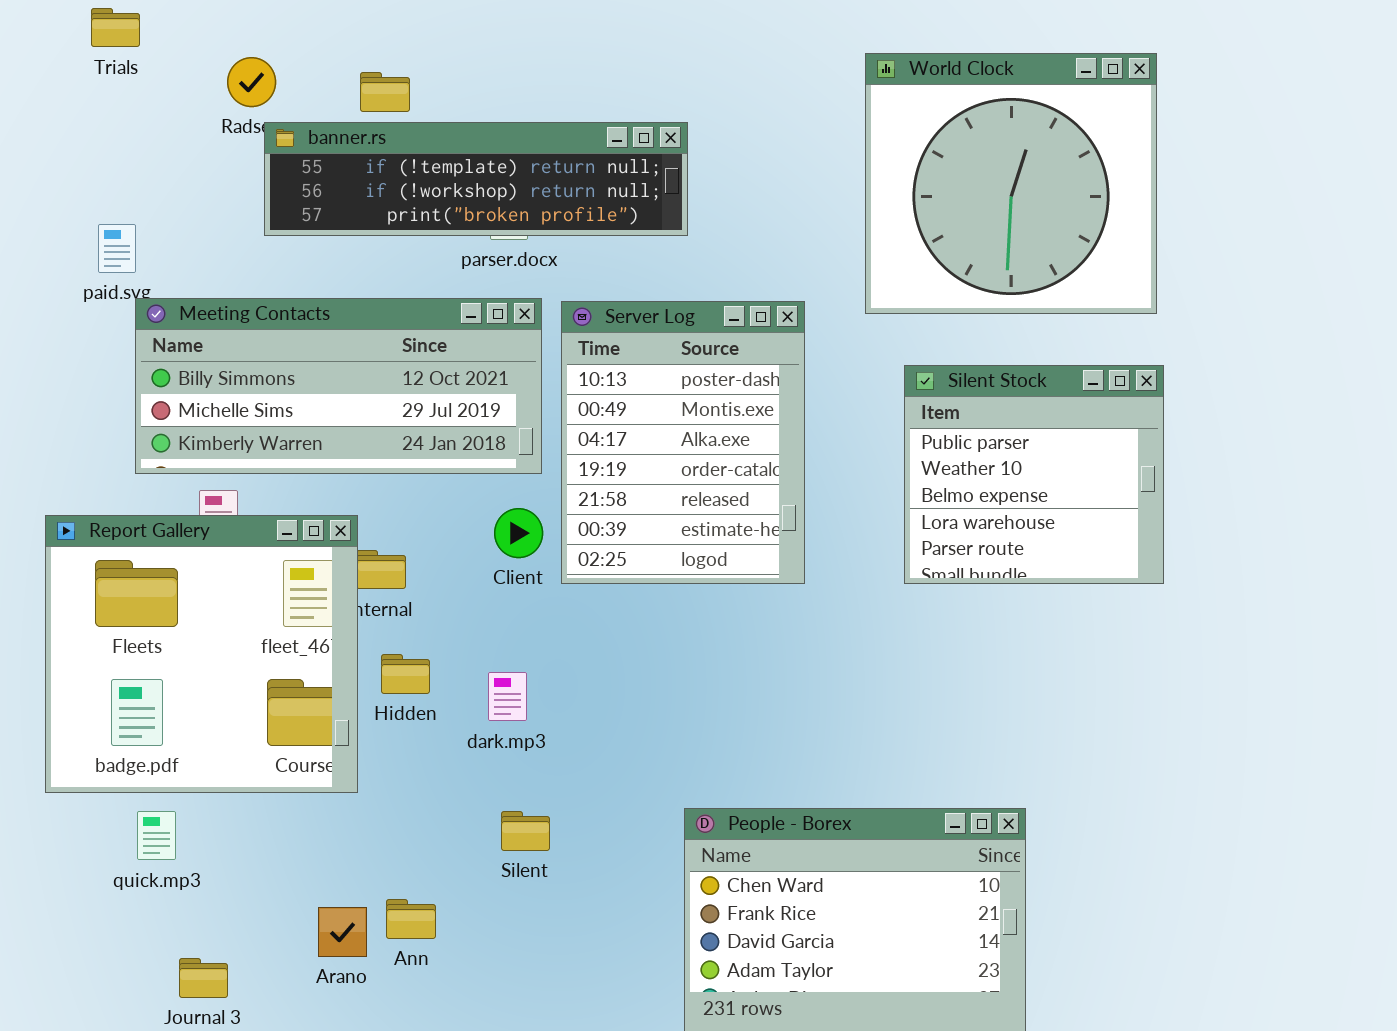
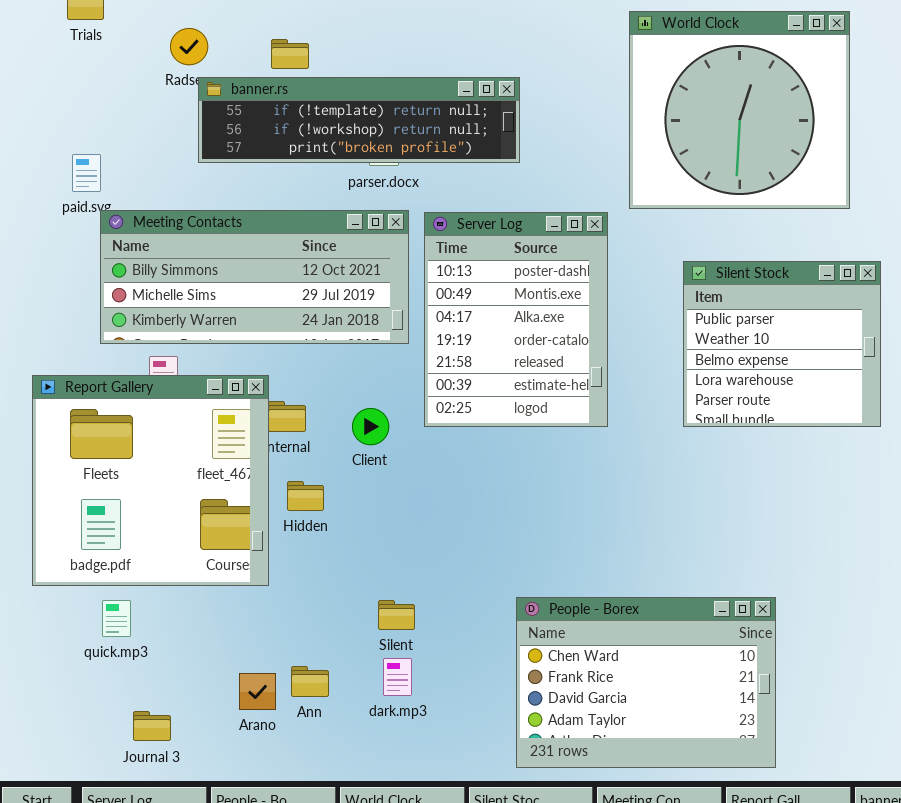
World Clock: [865,53,1157,314] -> [629,11,850,209], moved
Client: [494,508,543,558] -> [352,408,389,445], moved
dark.mp3: [488,672,527,721] -> [383,658,412,696], moved

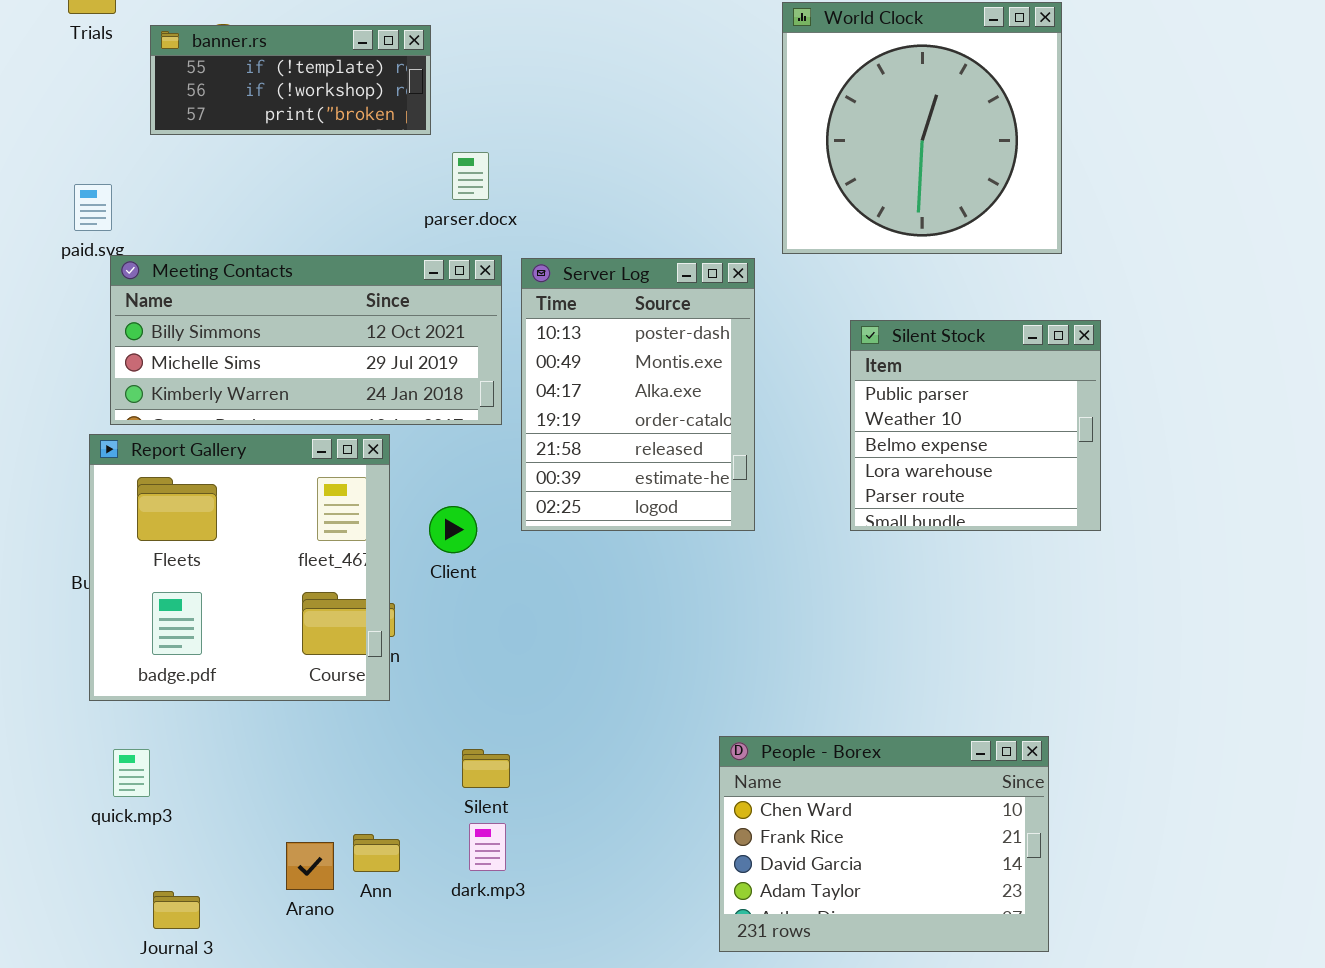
banner.rs: [198,77,520,163] -> [150,25,431,135], moved, resized
Report Gallery: [32,375,269,586] -> [89,434,390,701], moved
People - Borex: [516,597,776,768] -> [719,736,1049,952], moved

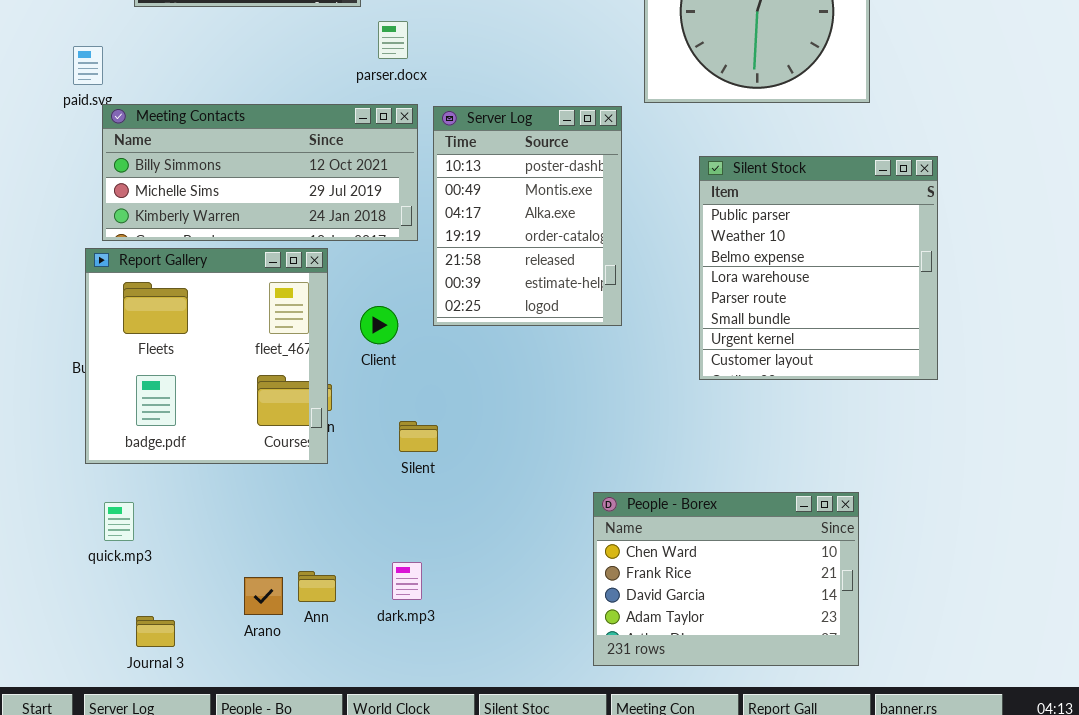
Silent Stock: [850,320,1101,531] -> [699,156,938,380], resized
Silent: [462,749,510,788] -> [399,421,438,452], moved

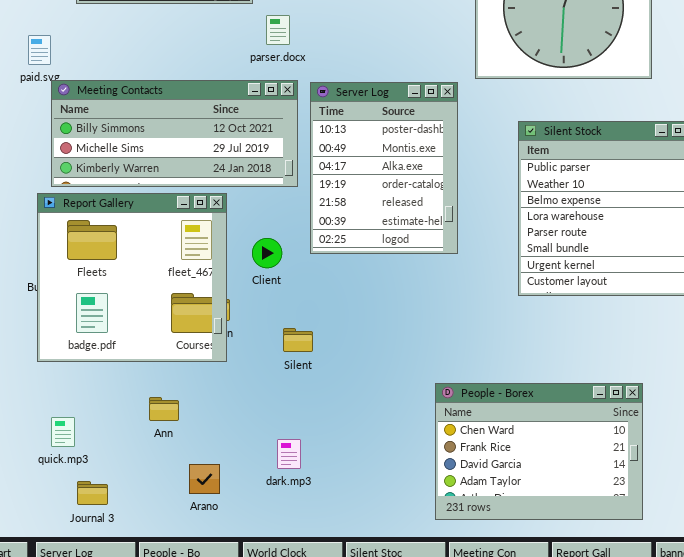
quick.mp3: [104,502,134,541] -> [51,417,75,447], moved
Ann: [298,571,336,602] -> [149,397,179,421], moved
Arano: [244,577,283,615] -> [189,464,220,494], moved

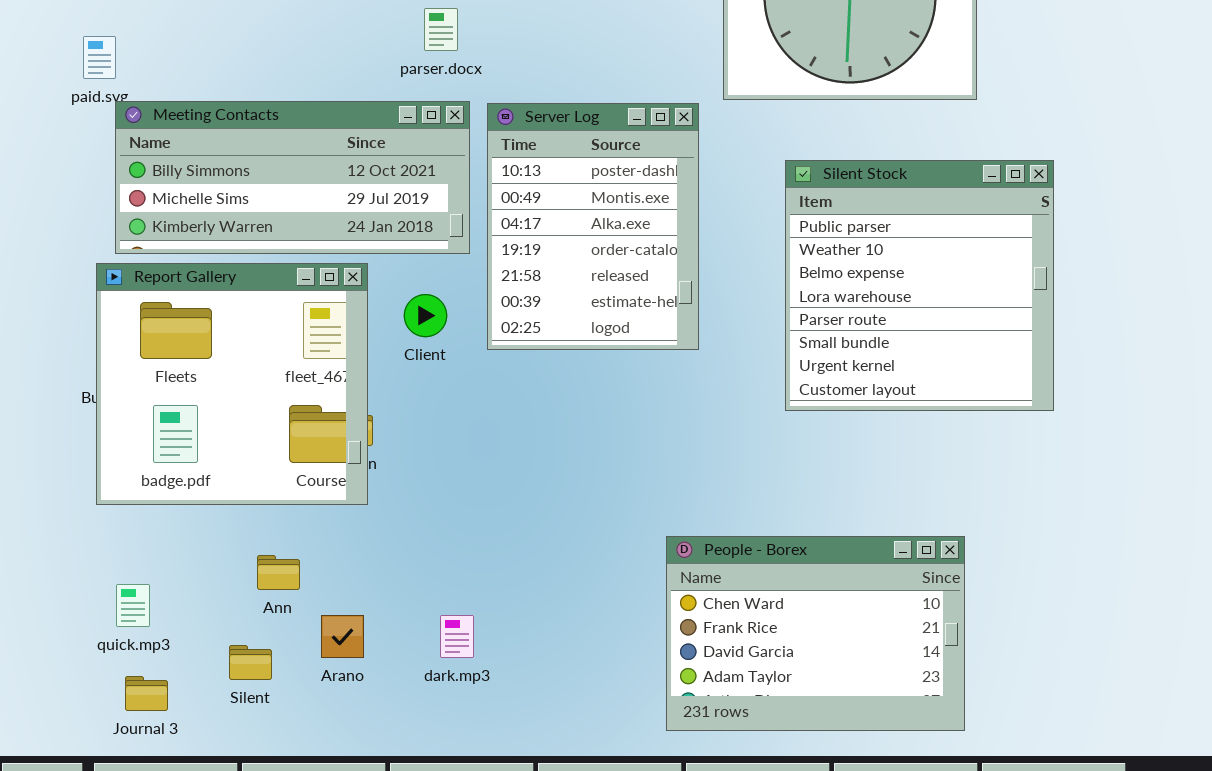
Client: [252,238,282,268] -> [404,294,447,337], moved
Silent: [283,328,313,352] -> [229,645,272,680], moved
Arano: [189,464,220,494] -> [321,615,364,658], moved
Journal 3: [77,481,108,505] -> [125,676,168,711], moved

